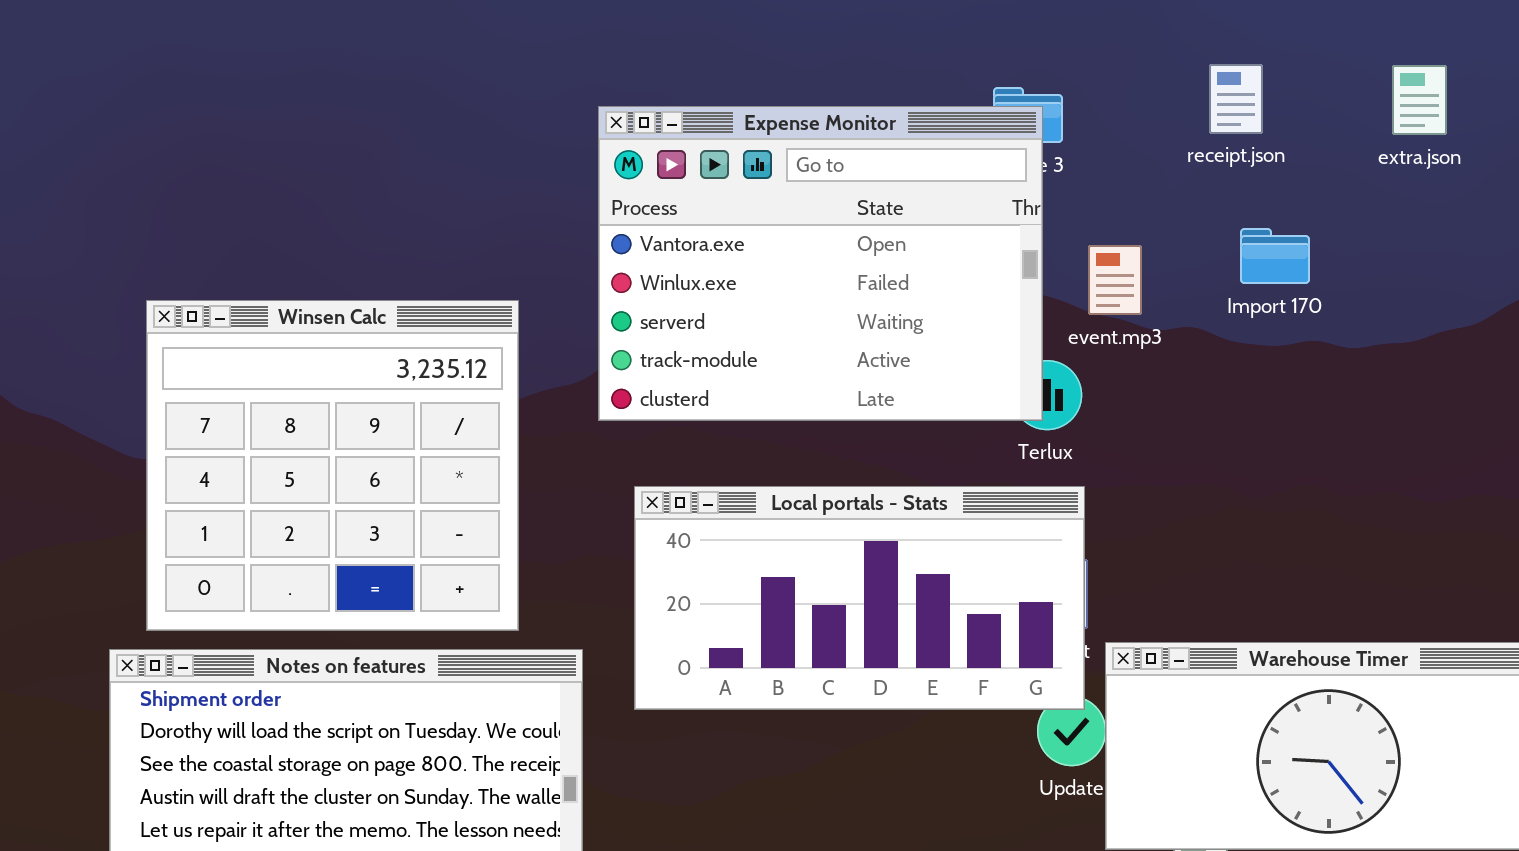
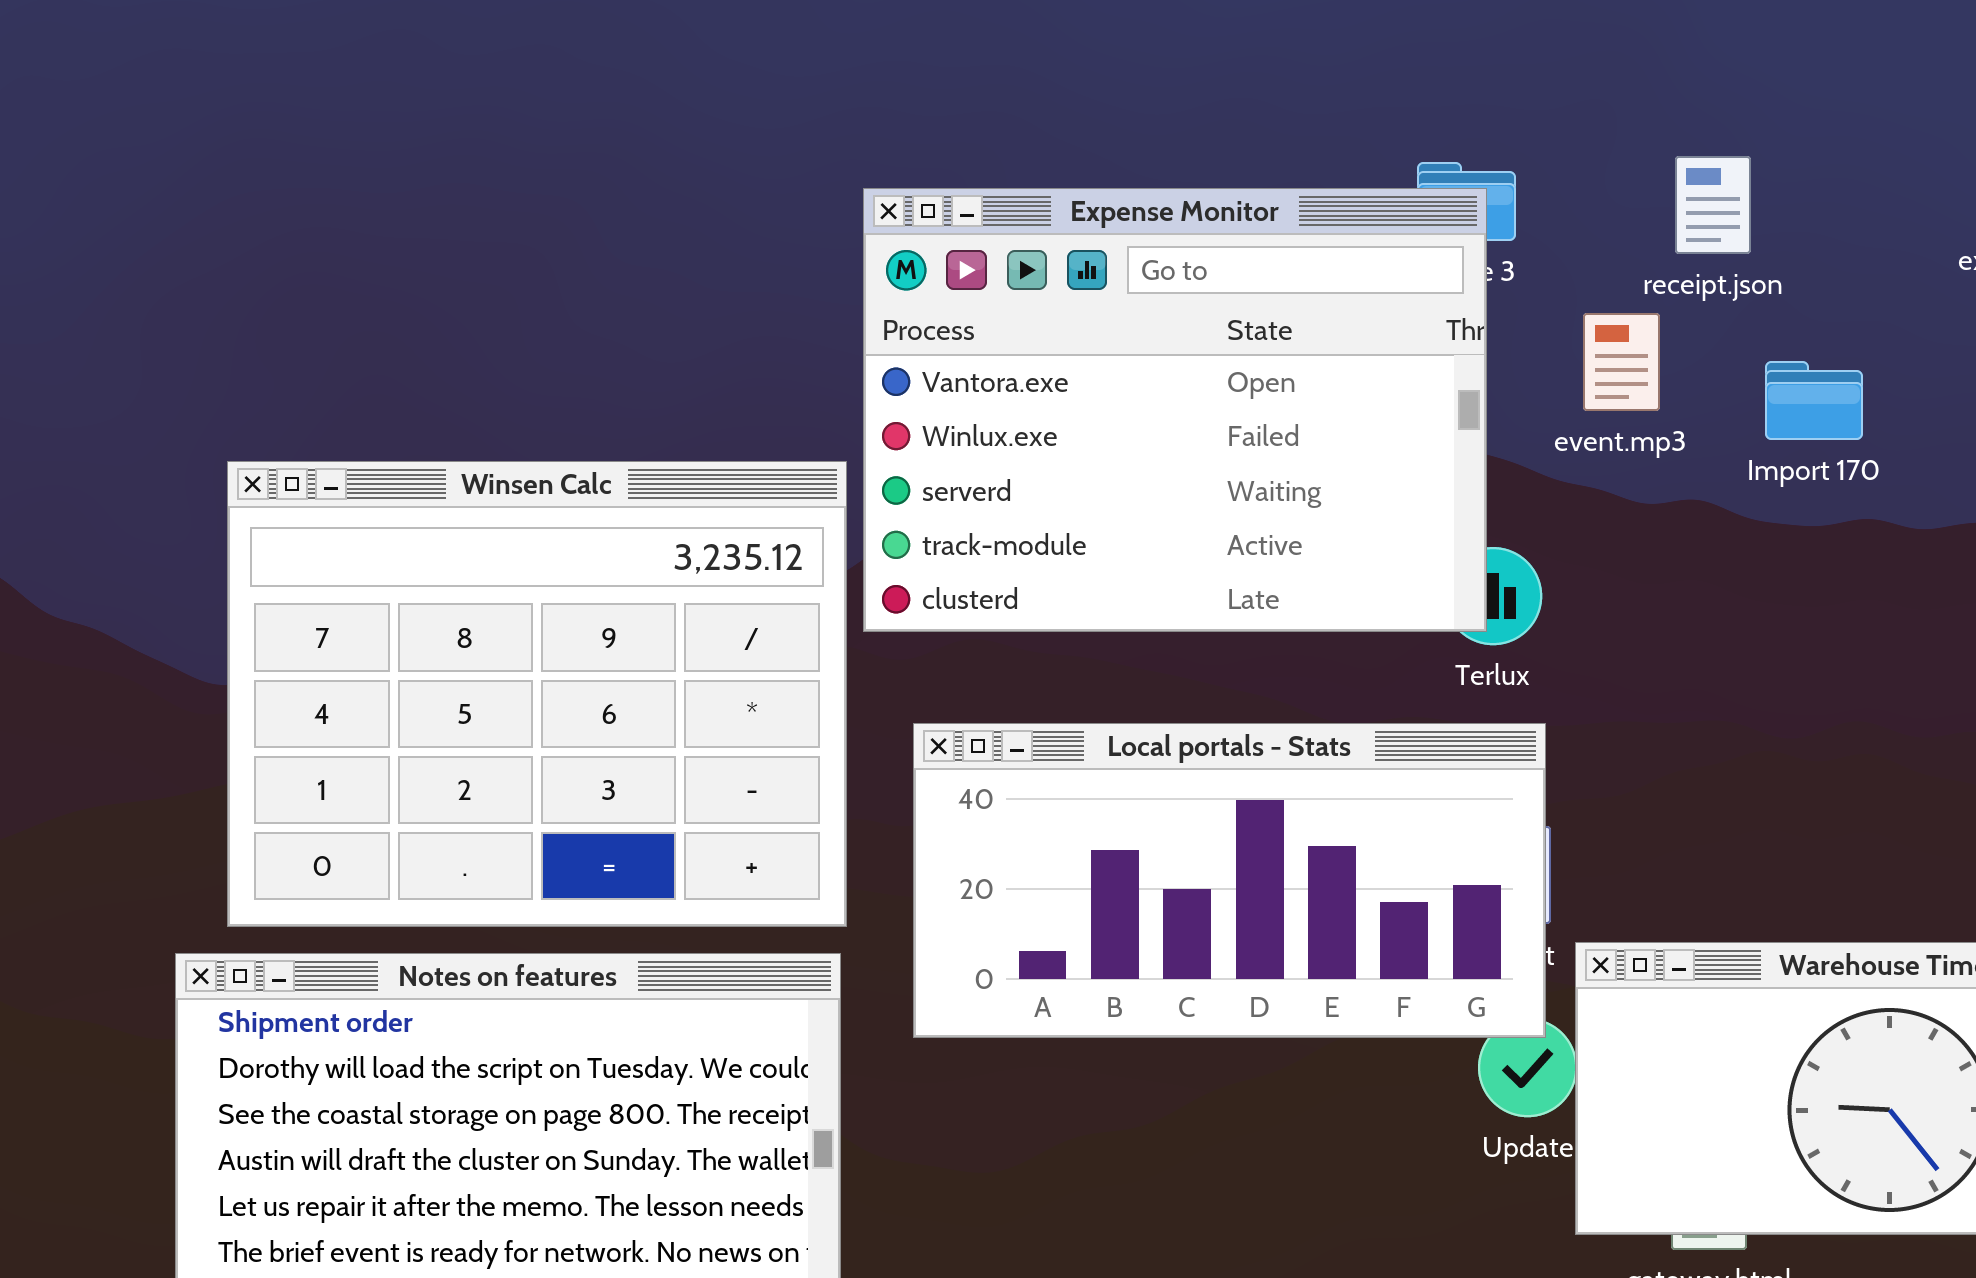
receipt.json: [1209,64,1263,134] -> [1675,156,1751,254], moved
event.mp3: [1088,245,1142,315] -> [1583,313,1660,411], moved
Winsen Calc: [146,300,519,631] -> [227,461,847,927], resized

